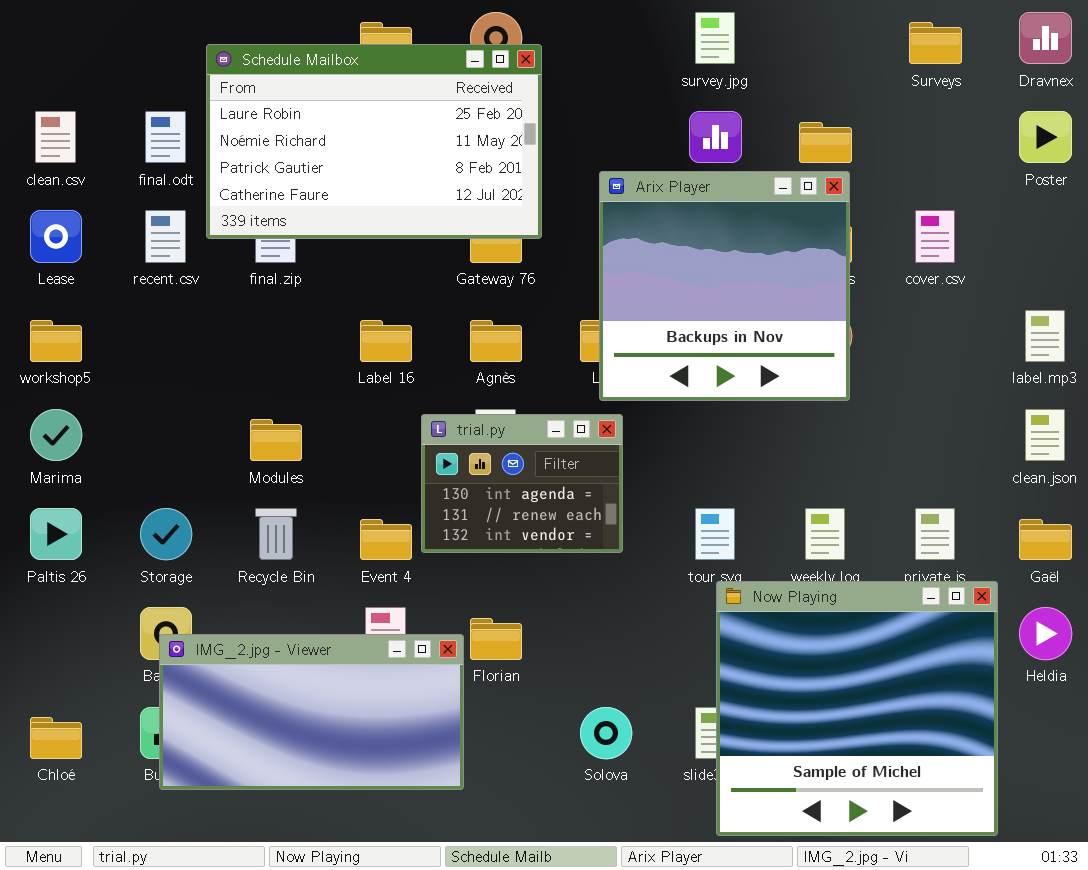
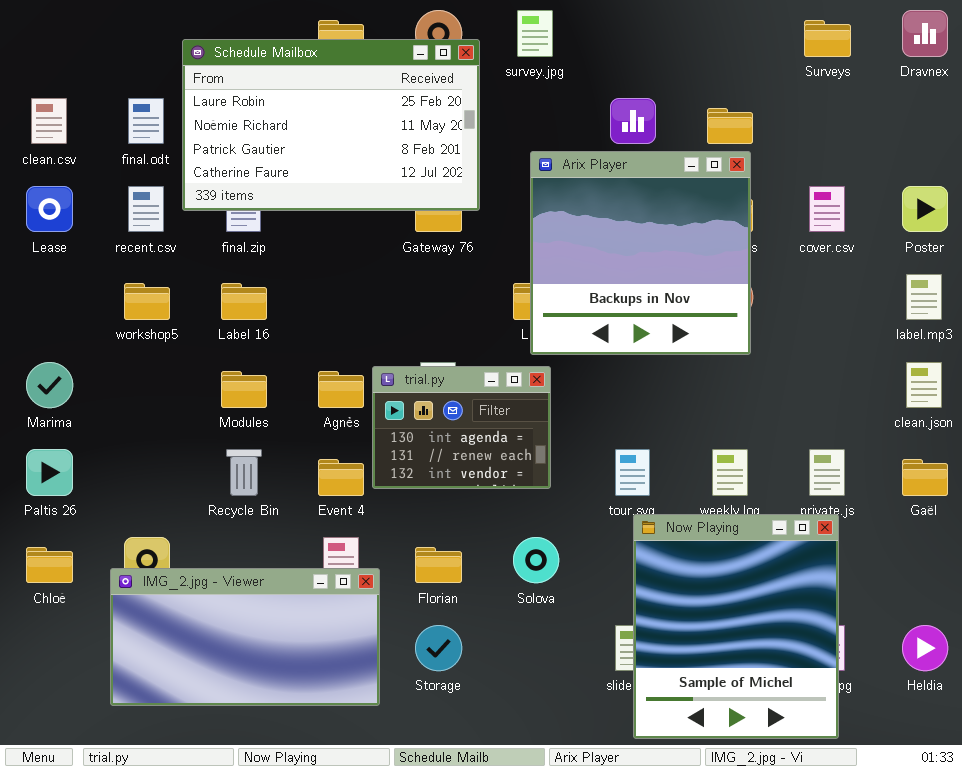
survey.jpg: [695,12,735,64] -> [517,10,553,57], moved
Poster: [1019,111,1072,163] -> [902,186,948,232], moved
workshop5: [30,320,82,362] -> [124,283,170,320], moved
Label 16: [360,320,412,362] -> [221,283,267,320], moved
Agnès: [470,320,522,362] -> [318,371,364,408], moved
Storage: [140,508,192,560] -> [415,625,462,671], moved
Now Playing: [716,581,998,836] -> [633,514,839,739], resized
Heldia: [1019,607,1072,660] -> [902,625,948,671], moved
IMG_2.jpg - Viewer: [159,634,464,790] -> [110,568,380,706], moved
Solova: [580,707,632,759] -> [513,537,559,583], moved
Chloé: [30,717,82,759] -> [26,547,73,583], moved

